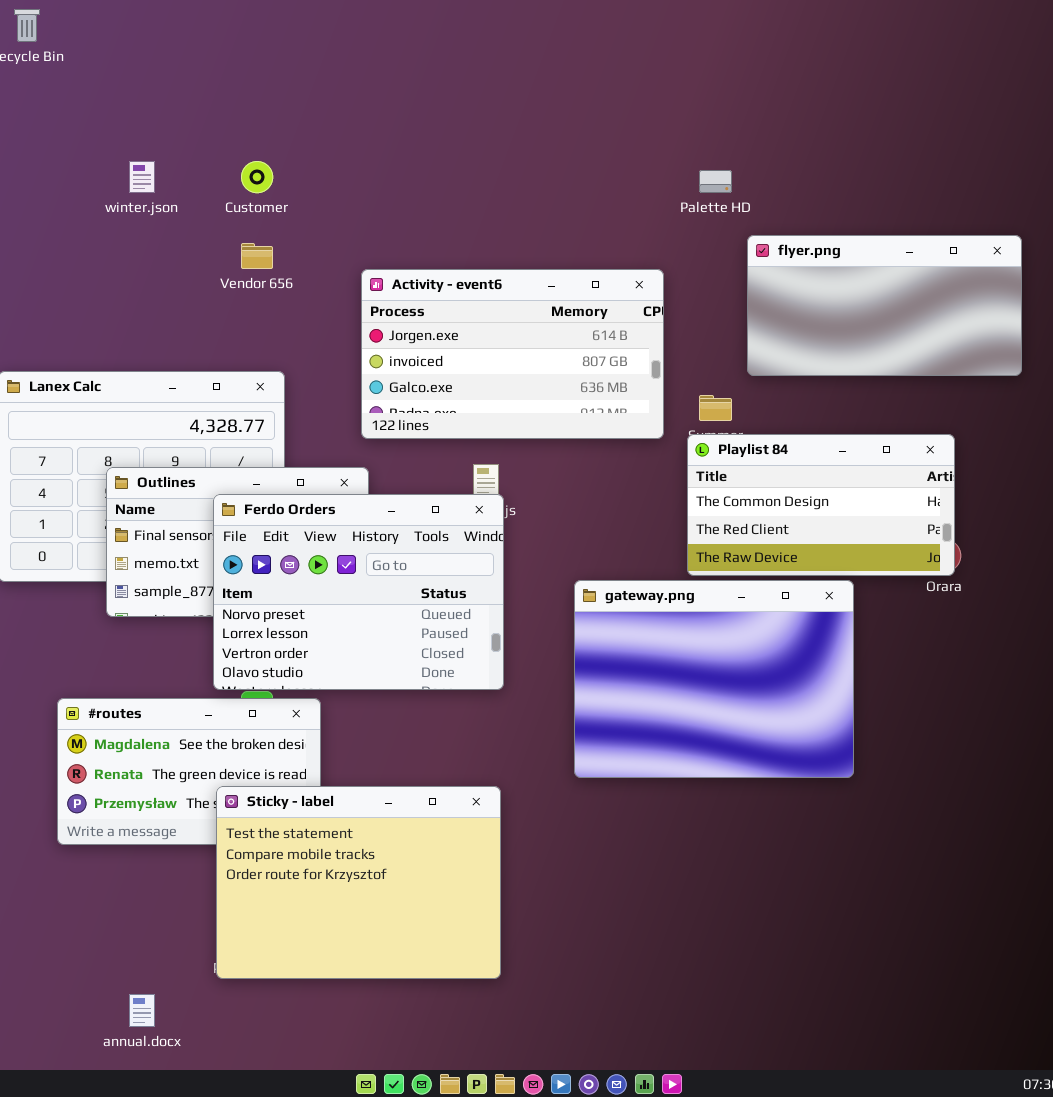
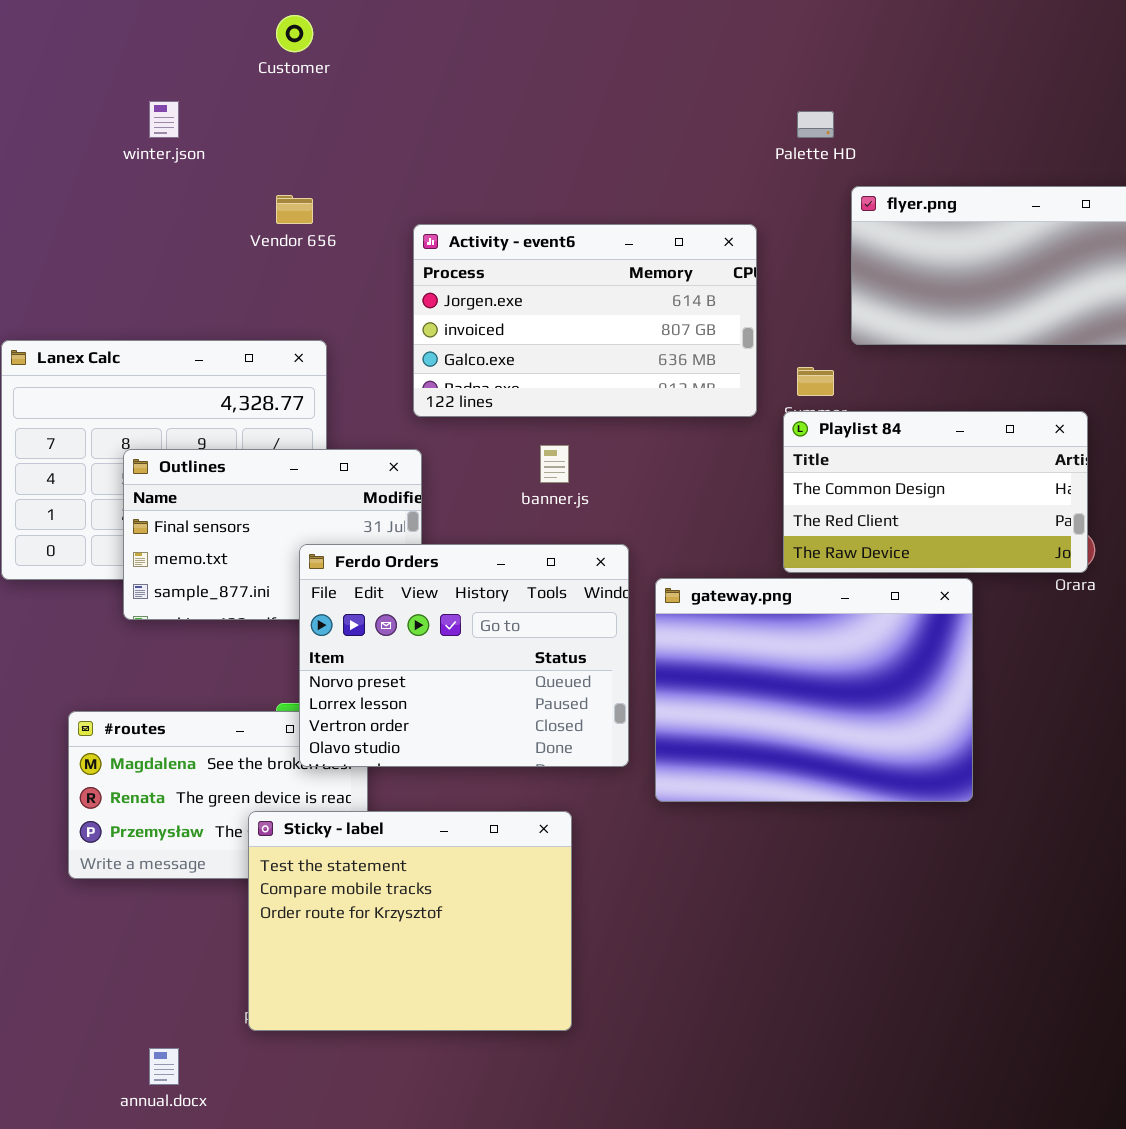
Customer: [241,161,273,193] -> [276,15,313,52], moved
Ferdo Orders: [213,494,504,690] -> [299,544,629,767], moved

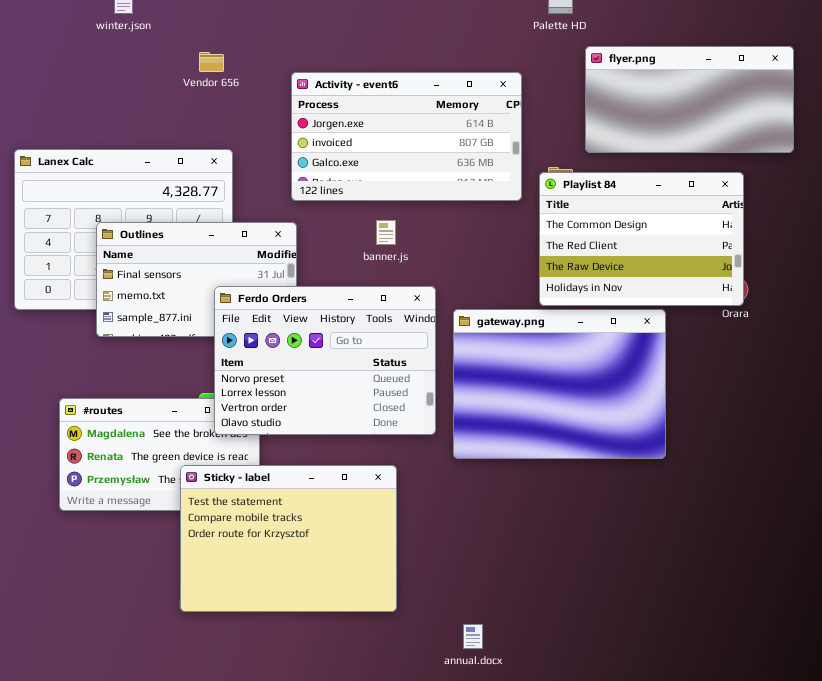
Playlist 84: [783,411,1088,573] -> [539,172,744,306], resized
annual.docx: [149,1048,179,1085] -> [463,624,483,649], moved

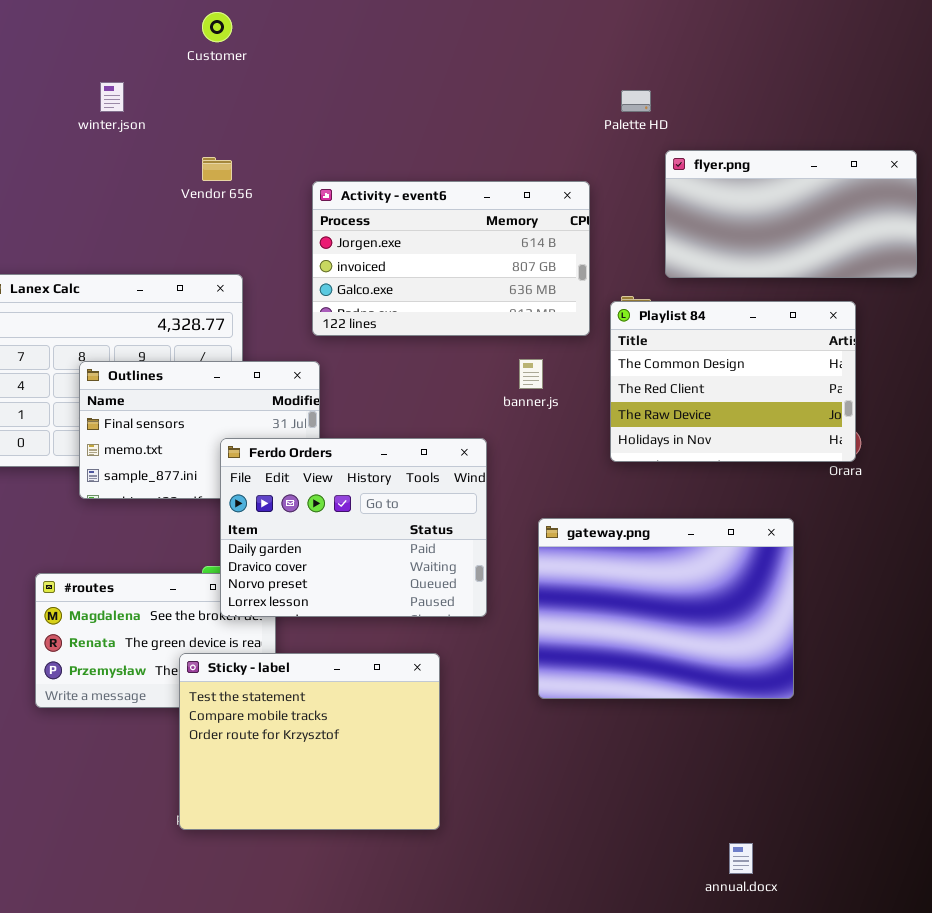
banner.js: [376,220,396,245] -> [519,359,543,389], moved
Ferdo Orders: [214,286,436,435] -> [220,438,487,617], scrolled up 2 rows
gateway.png: [453,309,666,459] -> [538,518,794,699], moved
annual.docx: [463,624,483,649] -> [729,843,753,874], moved

